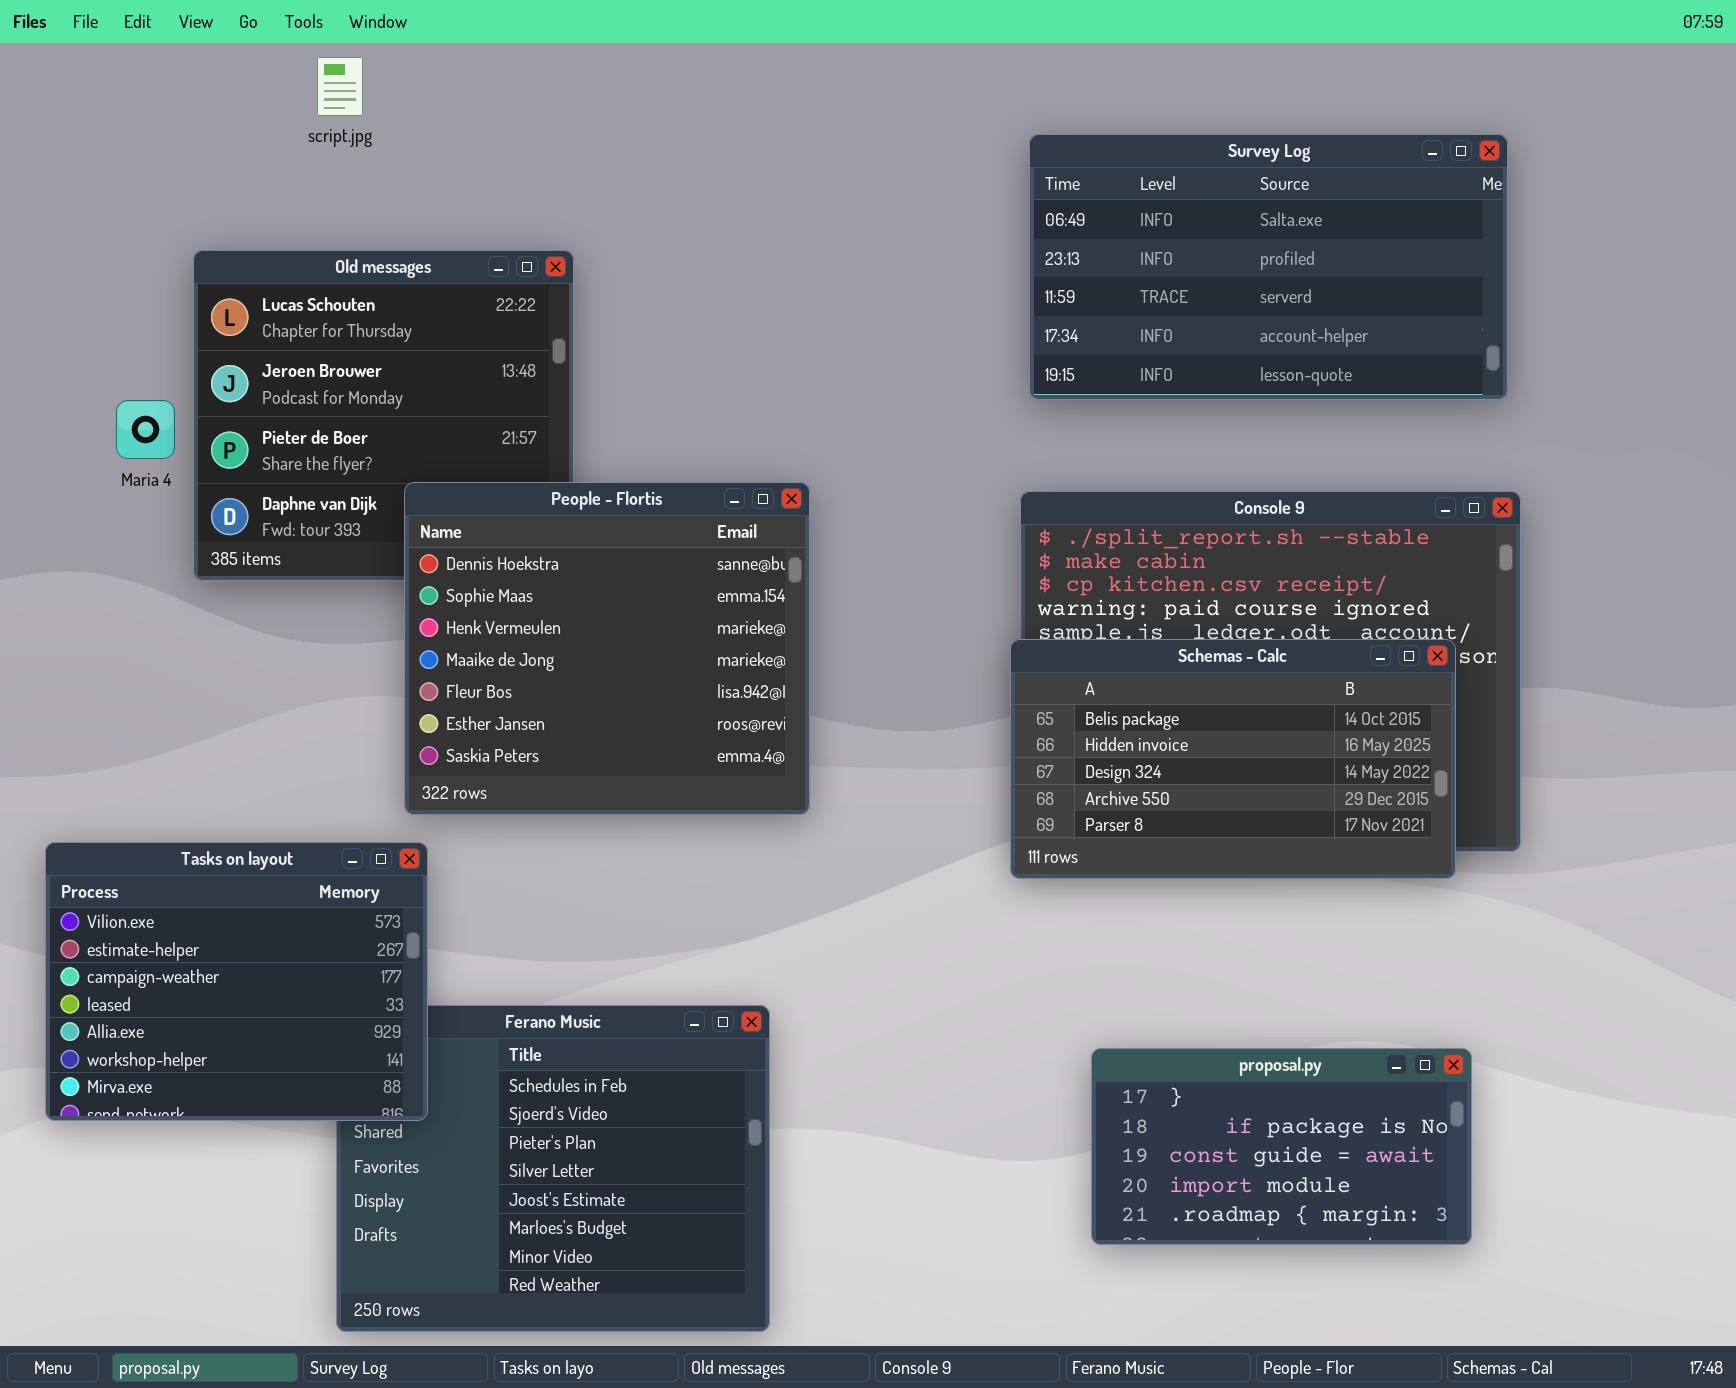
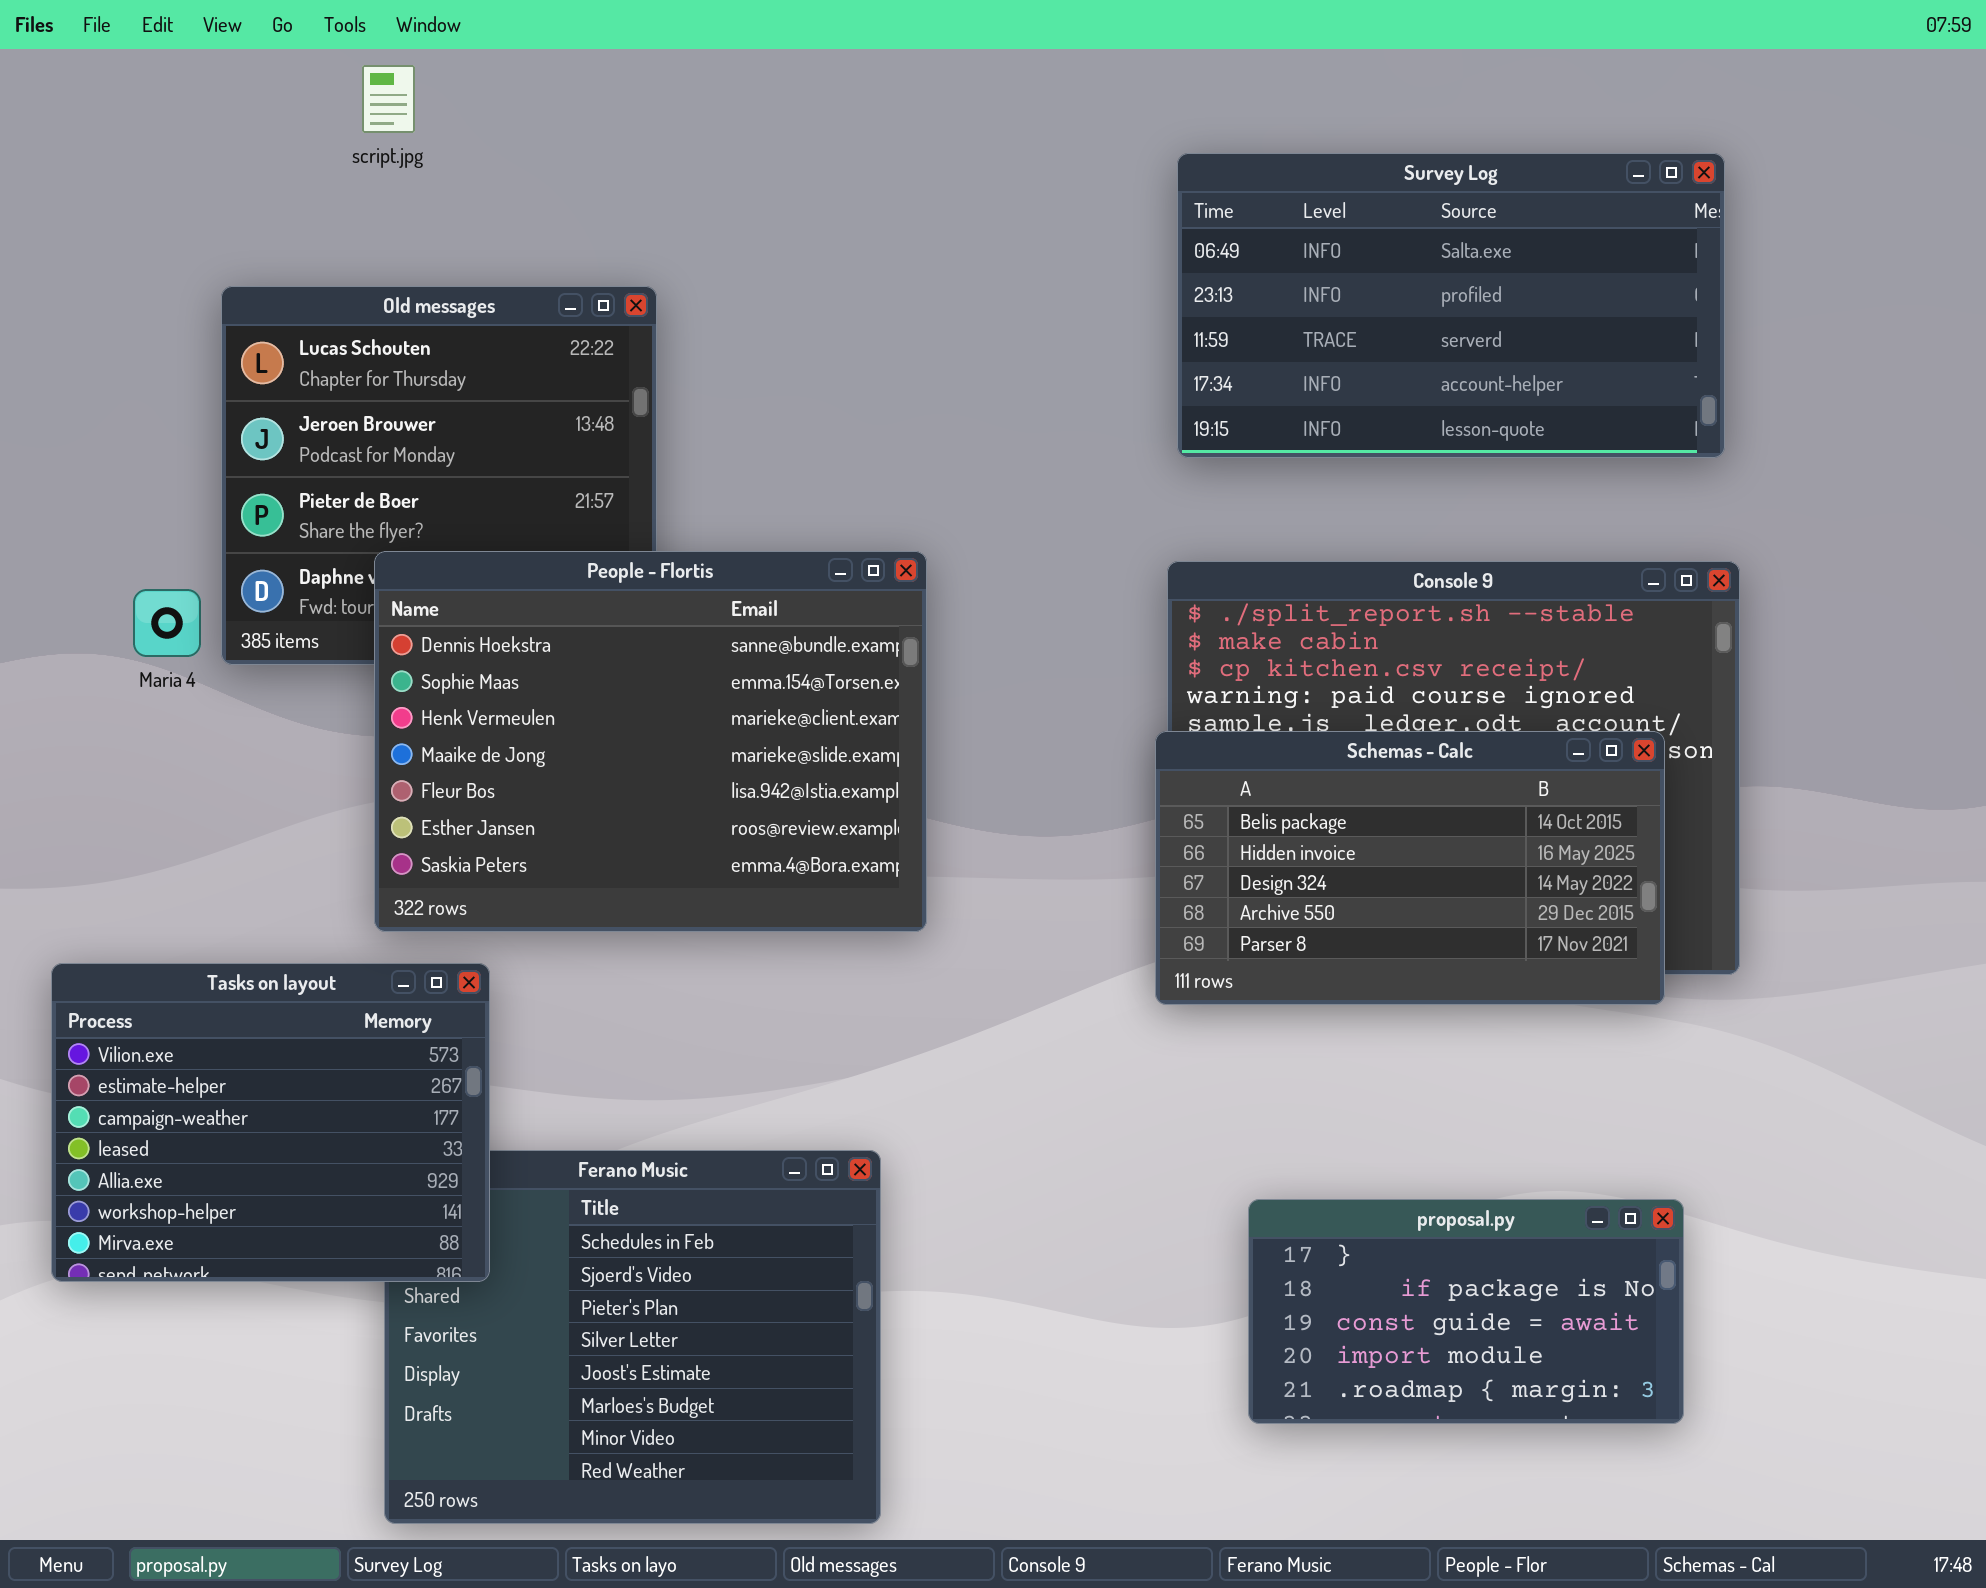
Maria 4: [116,400,175,459] -> [133,589,201,657], moved
People - Flortis: [404,482,810,815] -> [374,551,927,932], resized

